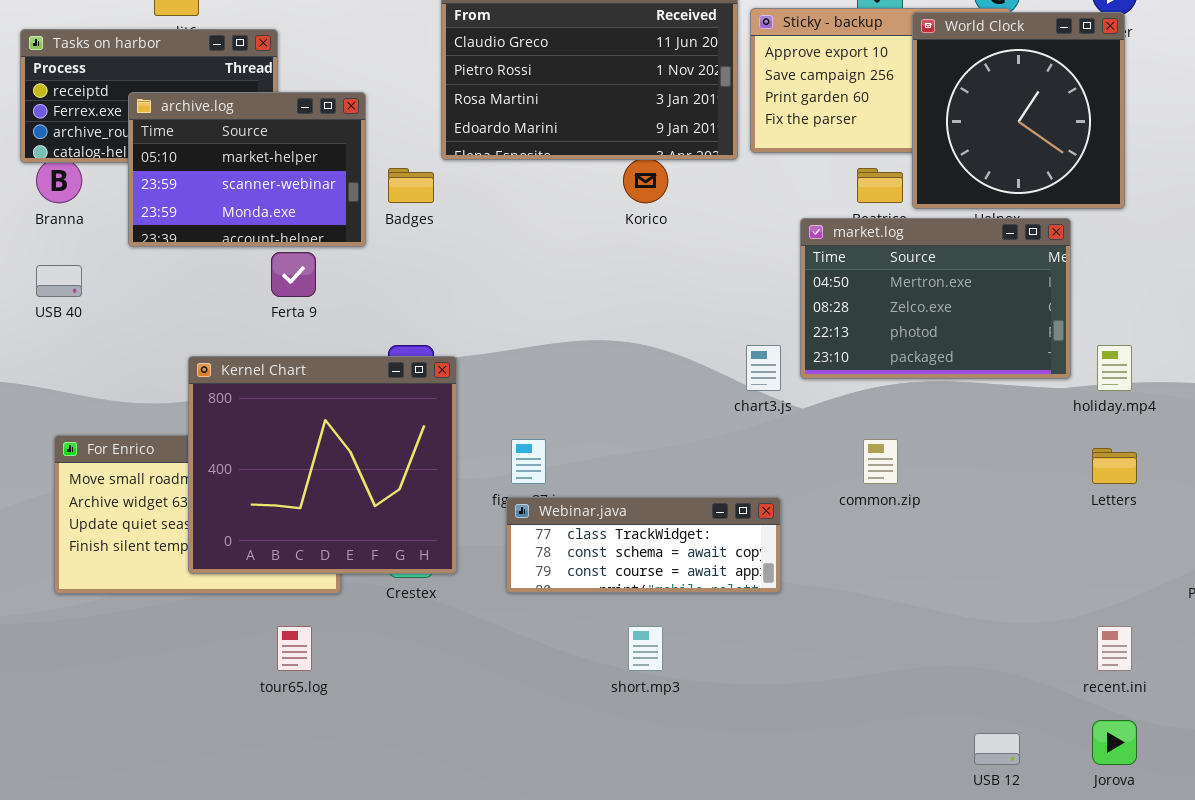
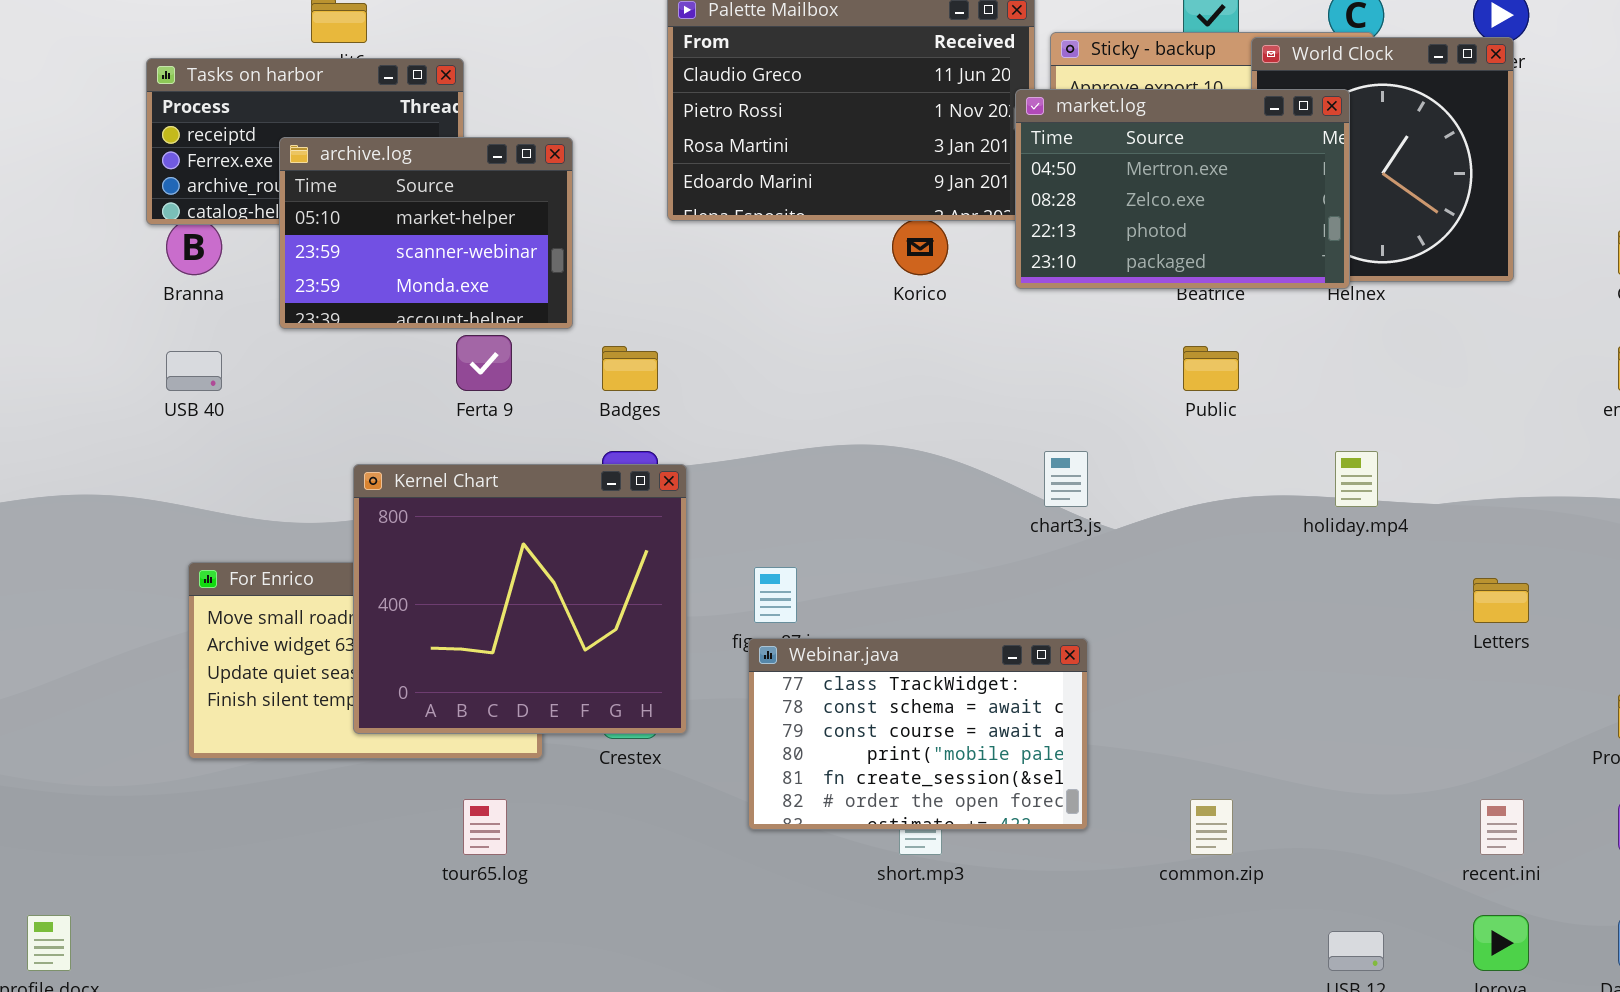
Badges: [388,168,434,203] -> [602,346,658,391], moved
market.log: [800,218,1071,379] -> [1015,89,1350,289], moved
holiday.mp4: [1097,345,1132,391] -> [1335,451,1378,507], moved
common.zip: [863,439,898,484] -> [1190,799,1233,855], moved
Webinar.java: [506,497,781,593] -> [748,638,1088,830], resized

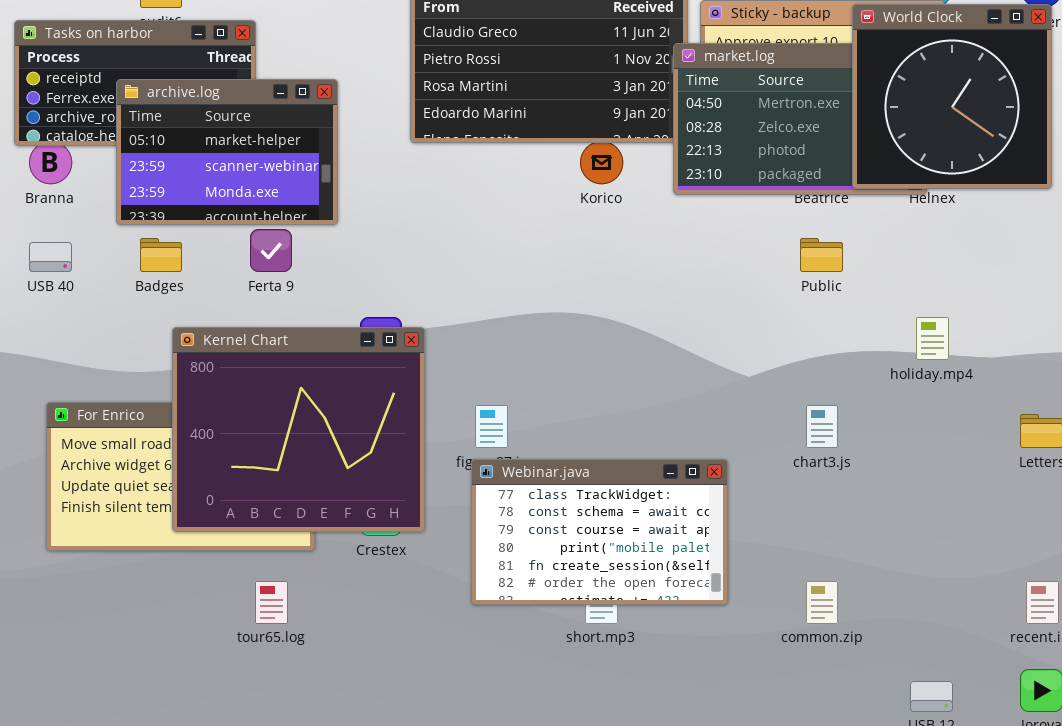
World Clock: [1251,37,1514,282] -> [852,4,1052,189], raised
Badges: [602,346,658,391] -> [140,238,182,272], moved
chart3.js: [1044,451,1088,507] -> [806,405,838,448], moved

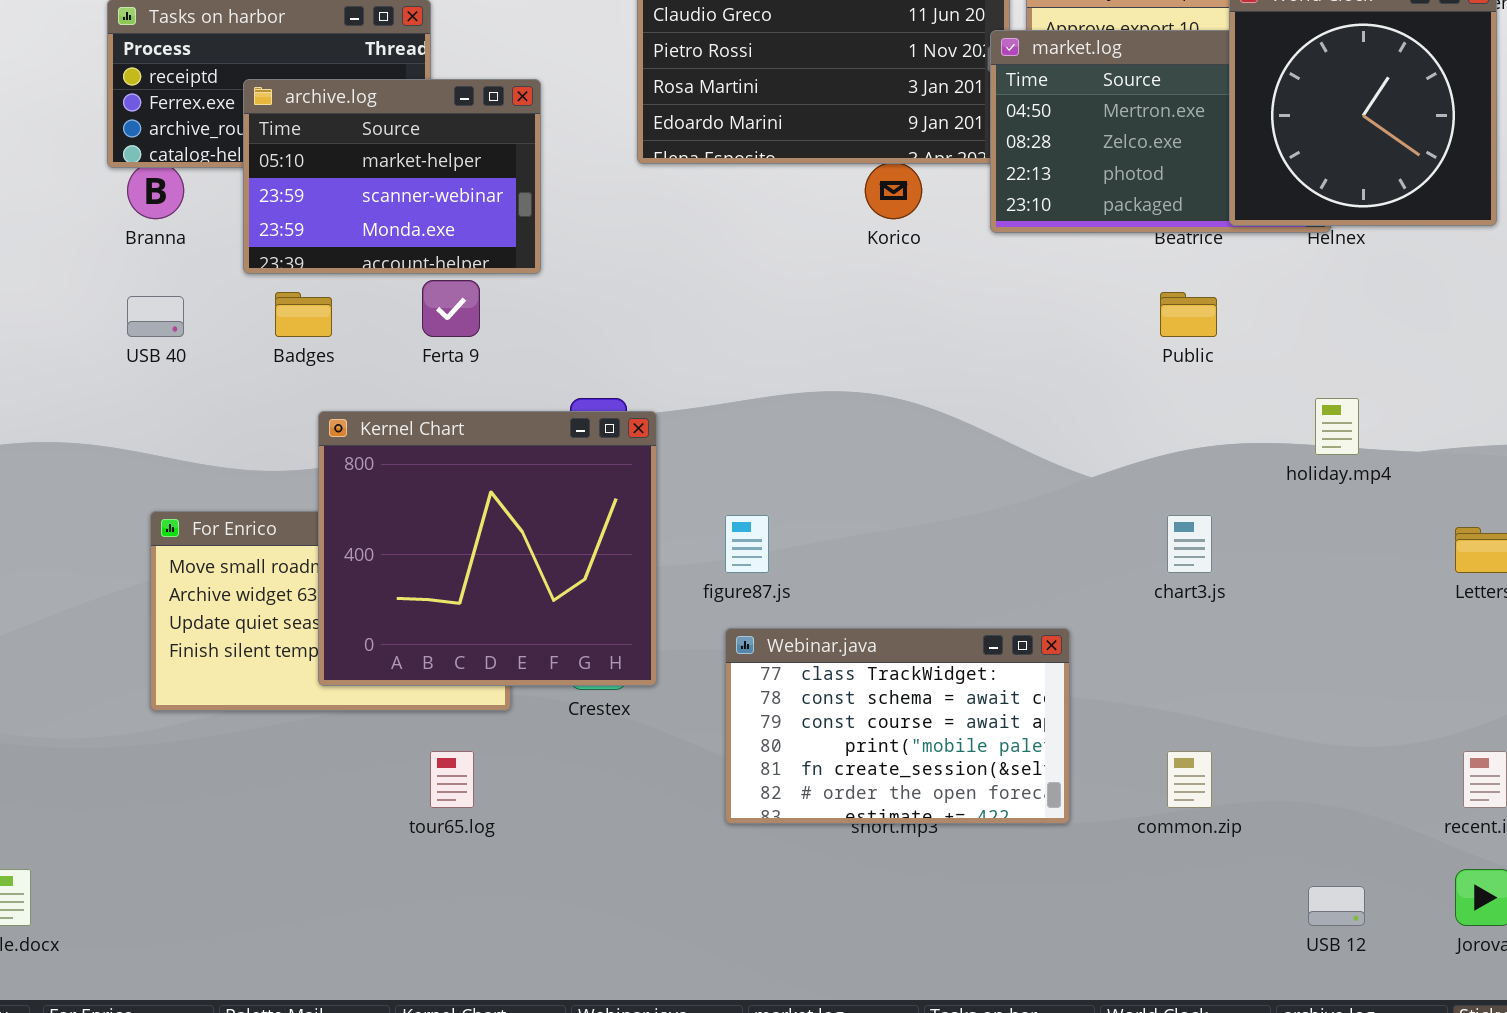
Webinar.java: [471,459,728,605] -> [725,628,1070,824], moved

